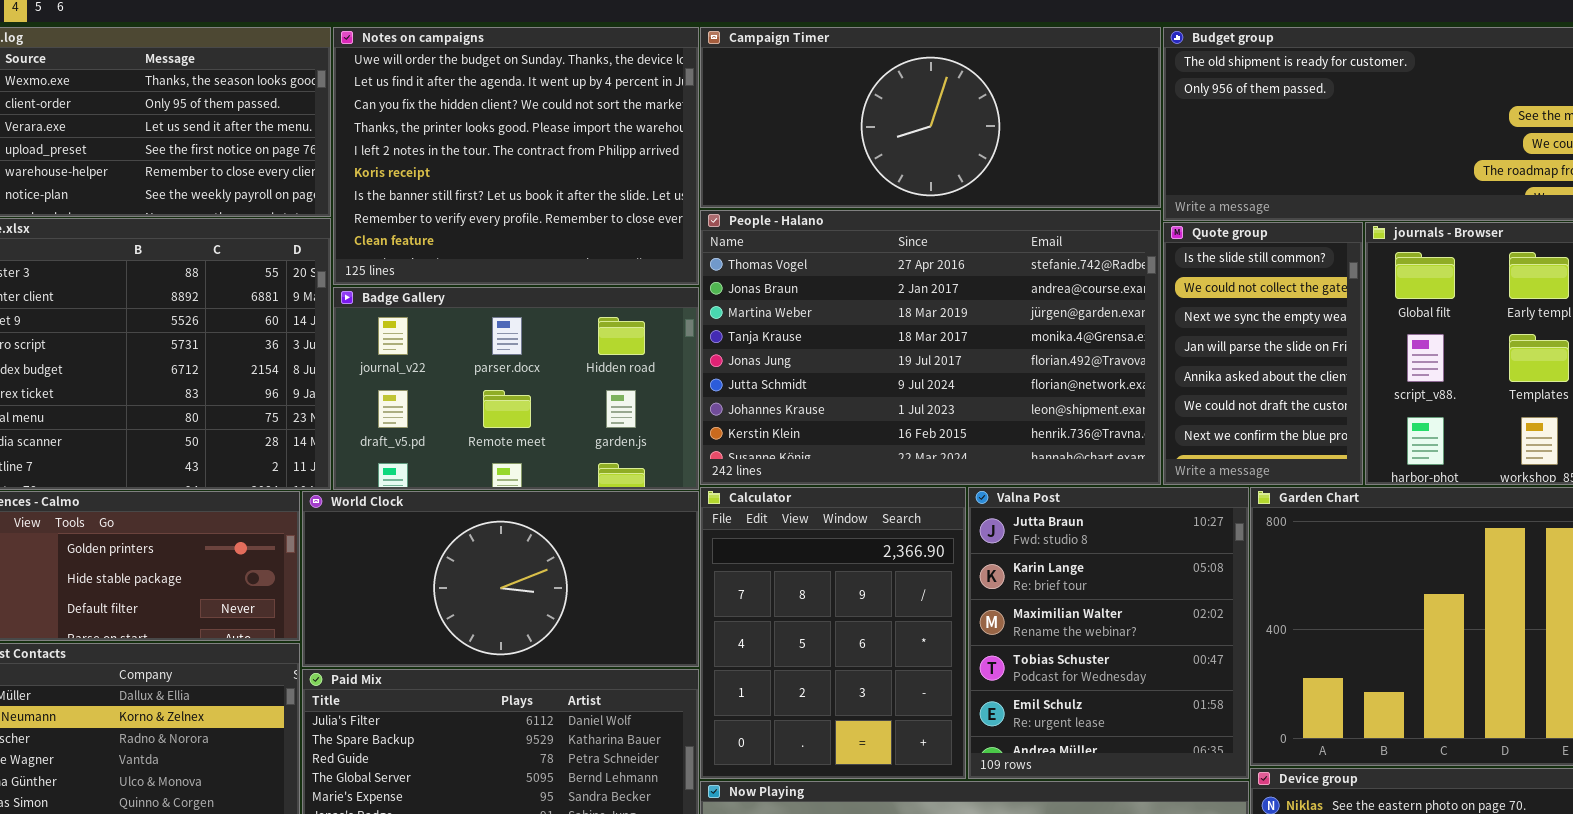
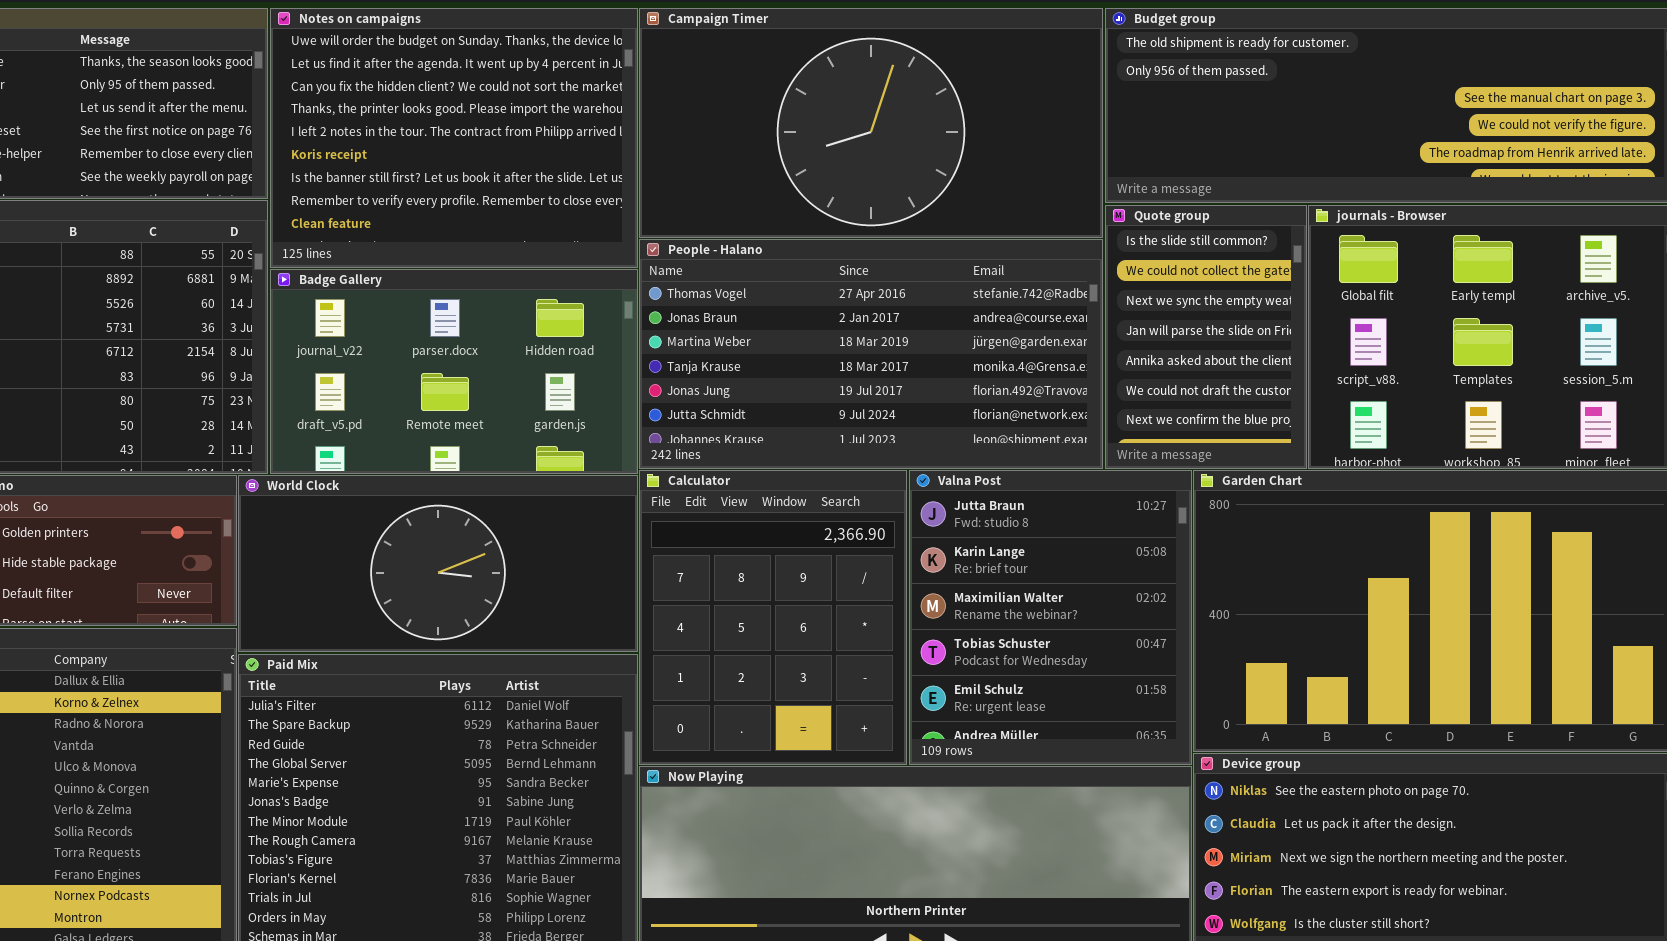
Campaign Timer: [700,27,1161,208] -> [639,8,1103,238], resized
People - Halano: [700,210,1161,485] -> [639,239,1103,469], resized

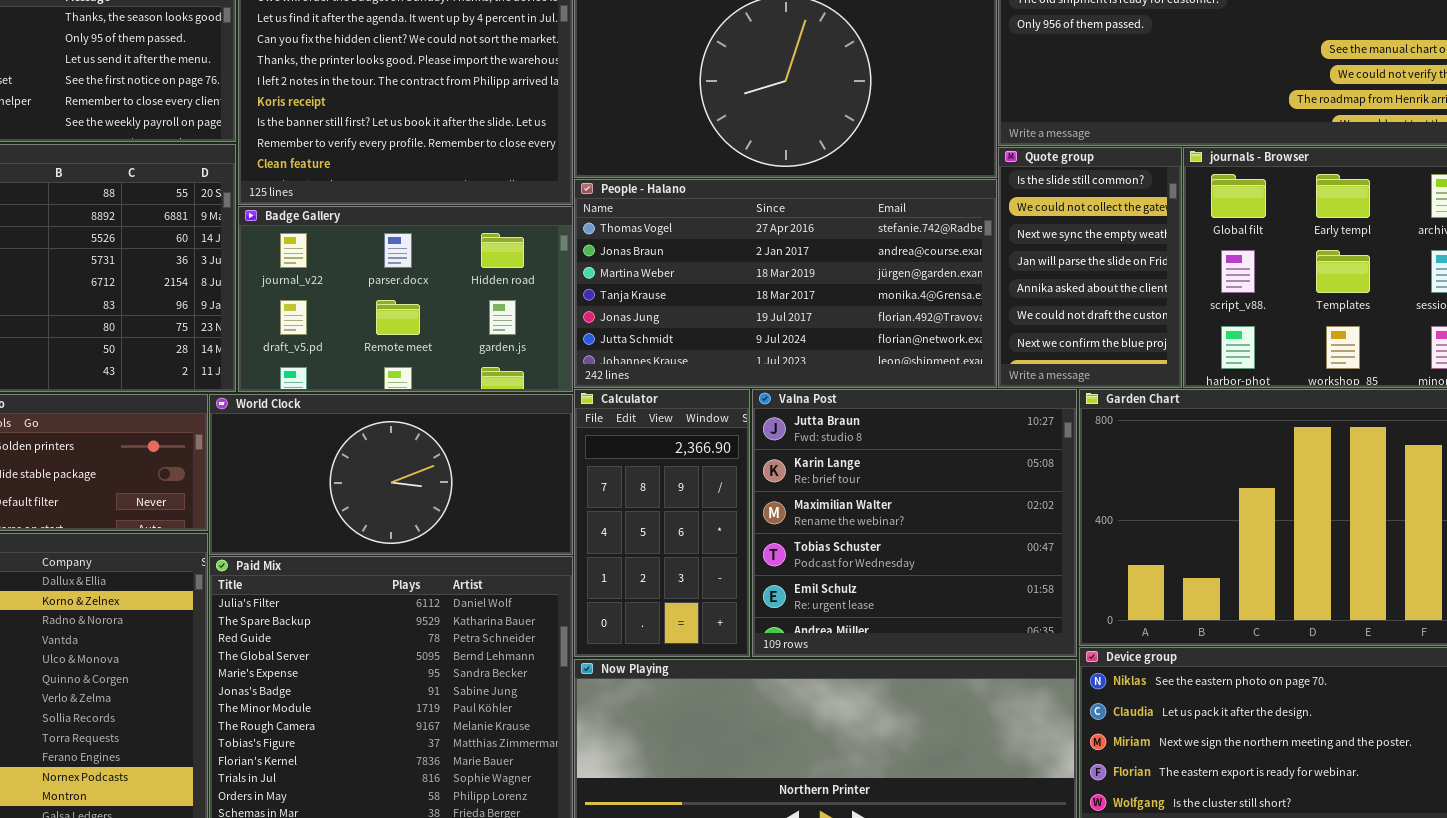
Calculator: [639,470,907,765] -> [574,389,750,657], resized
Valna Post: [909,470,1192,765] -> [752,389,1077,657], resized

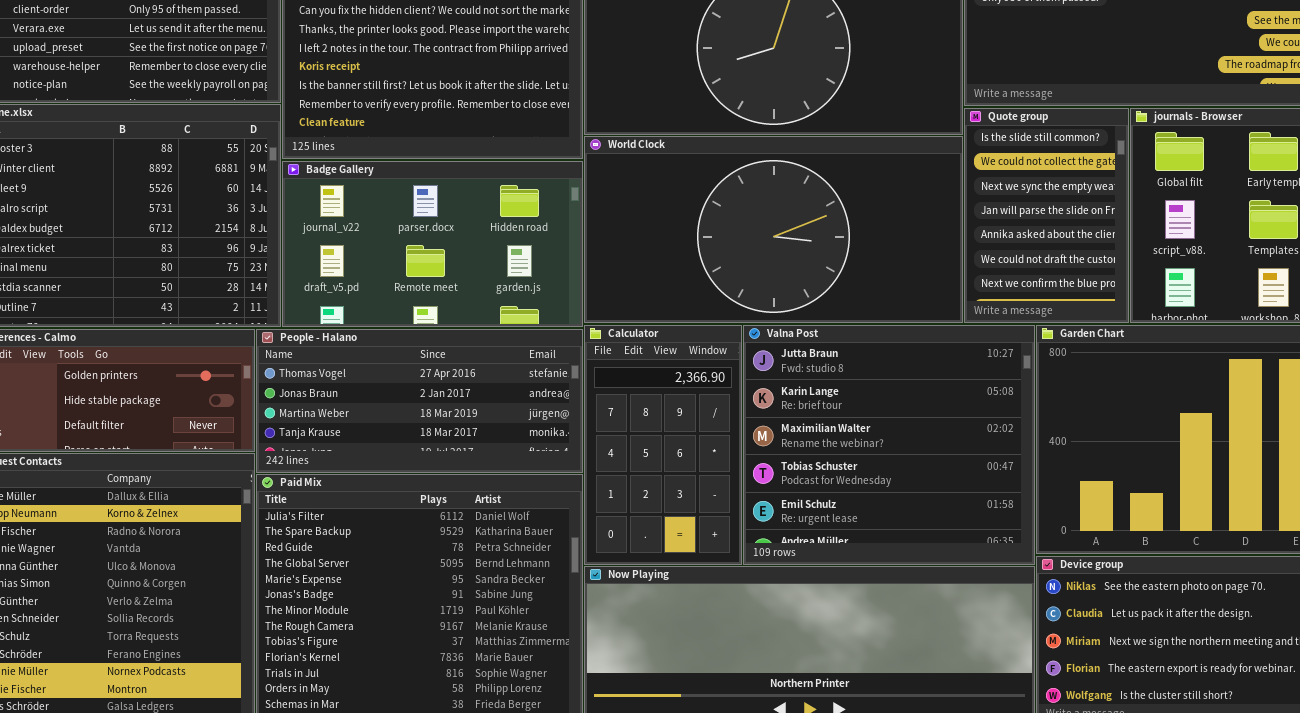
People - Halano: [574,179,997,388] -> [256,329,583,473], moved, resized
World Clock: [209,394,573,555] -> [584,136,963,323], moved, resized

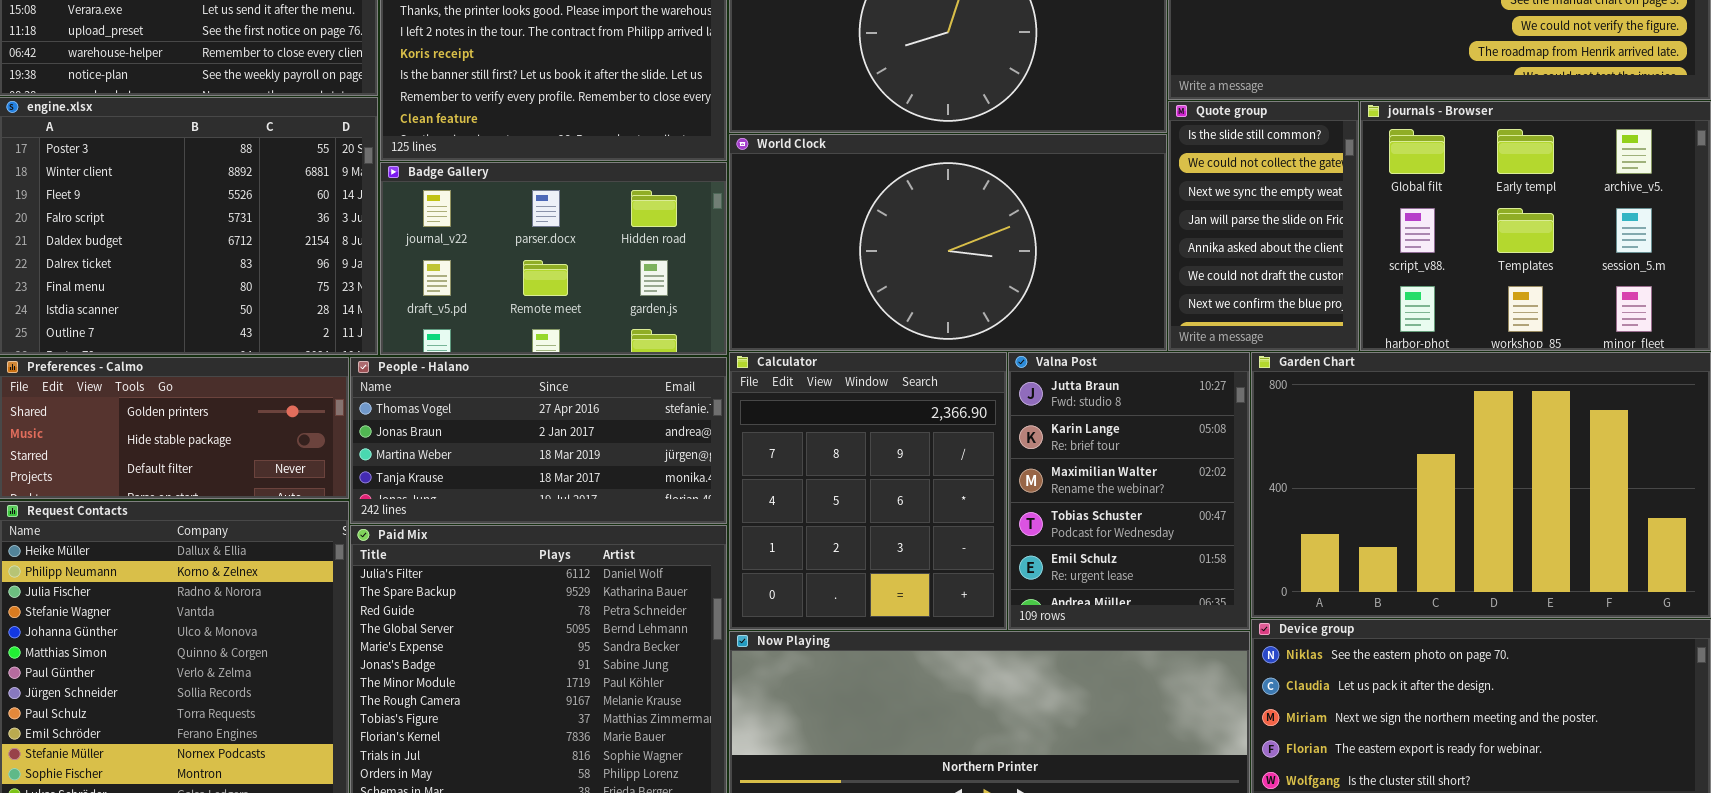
Calculator: [584,325,742,565] -> [729,352,1007,630], resized
Valna Post: [743,325,1035,565] -> [1008,352,1250,630], resized

